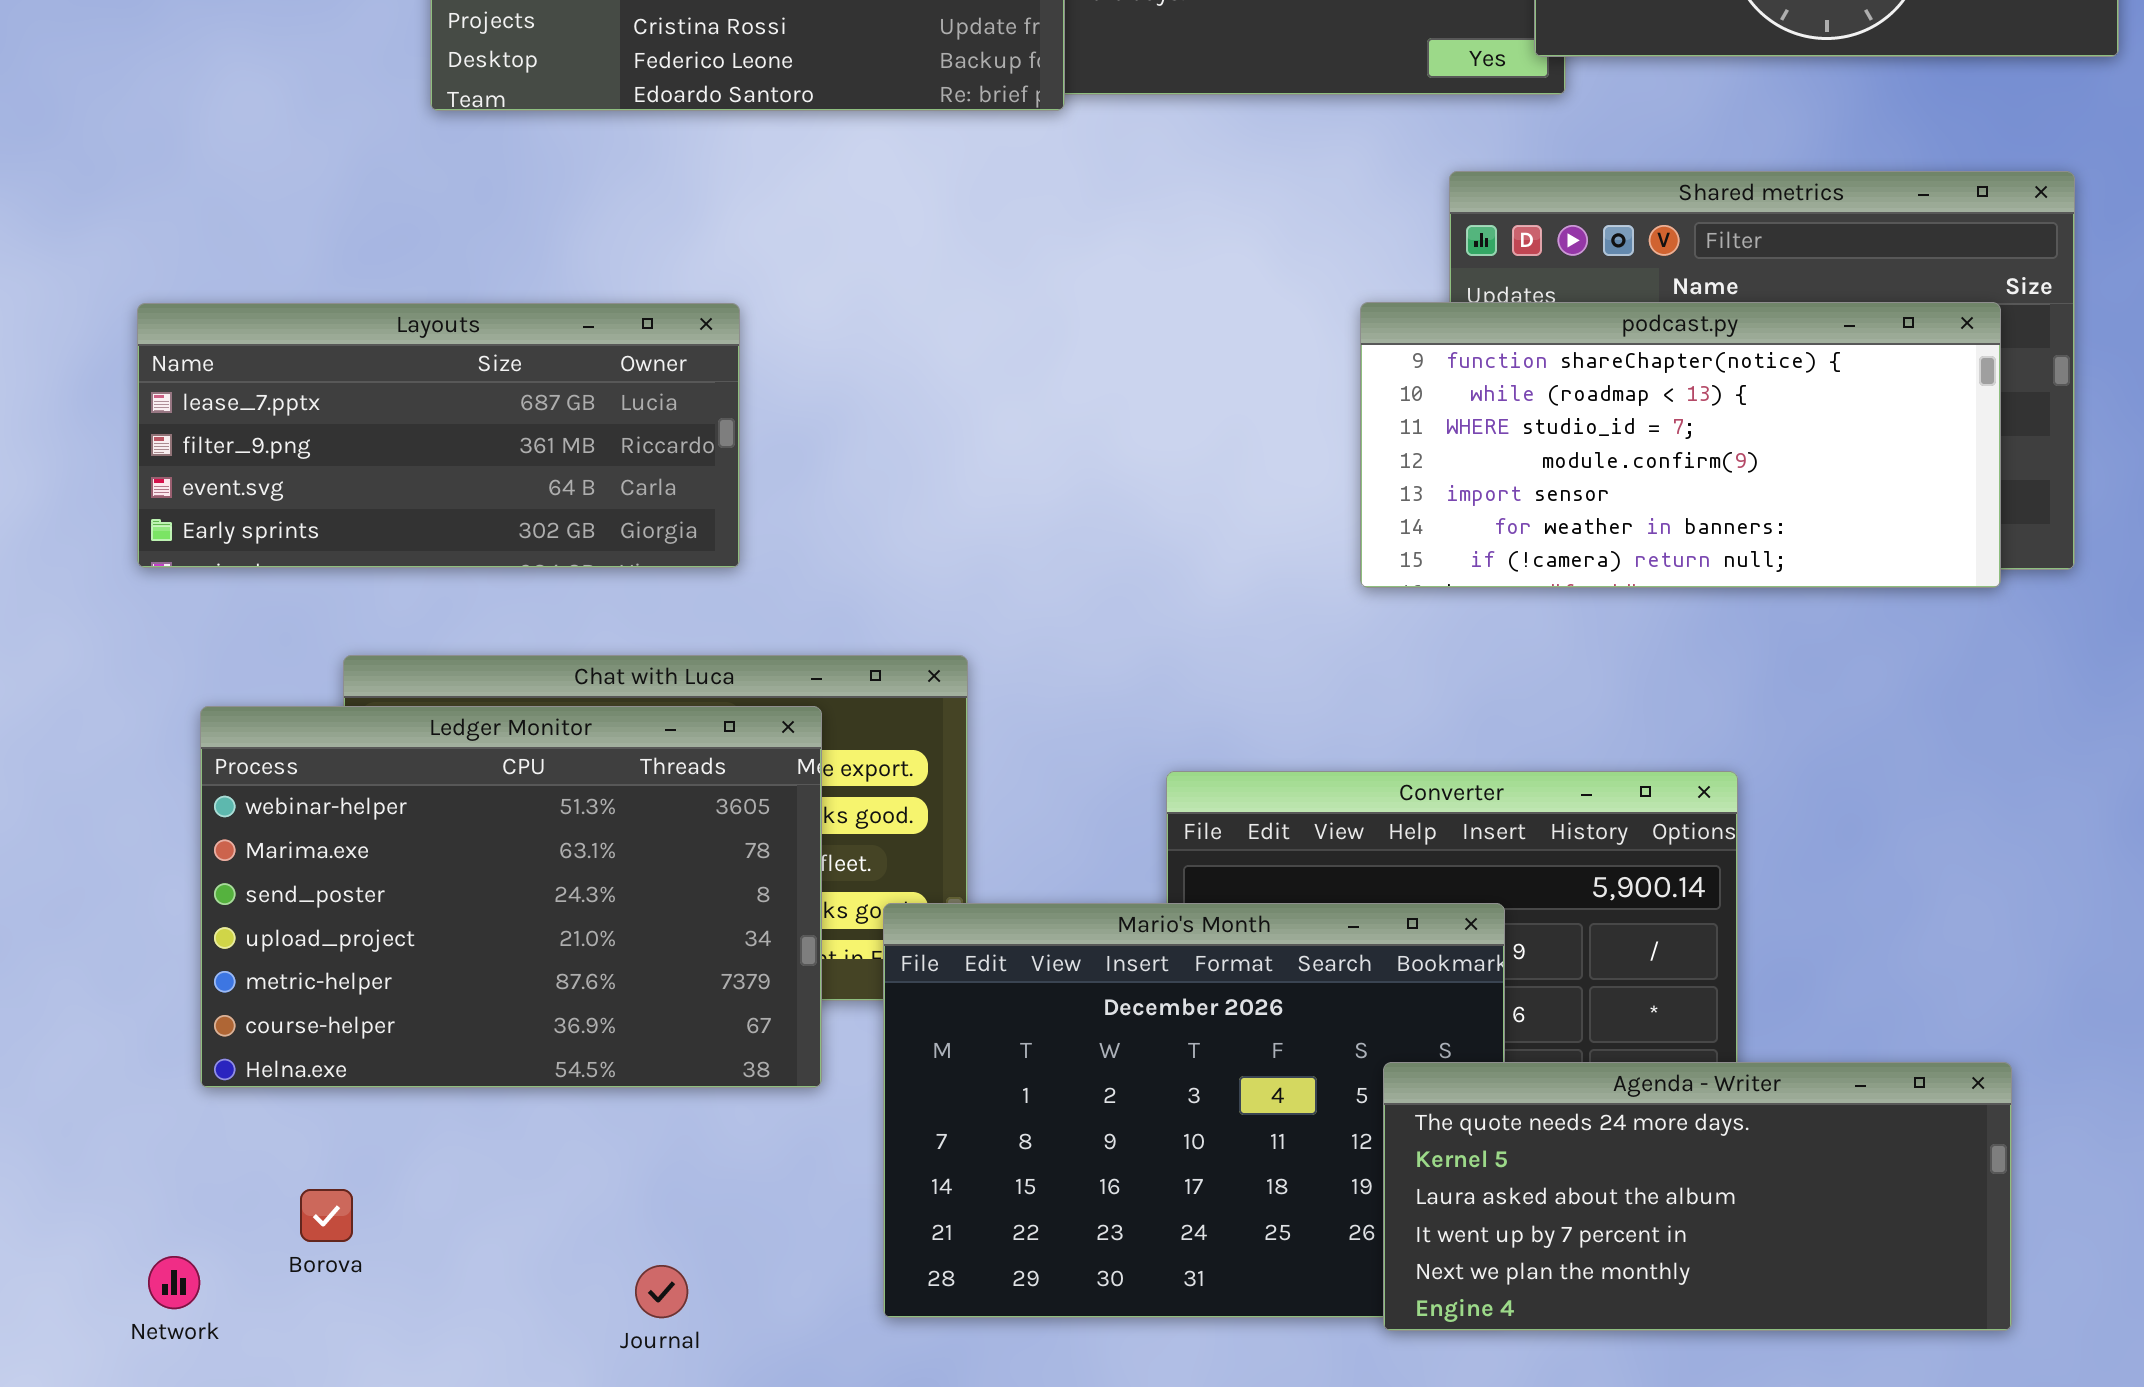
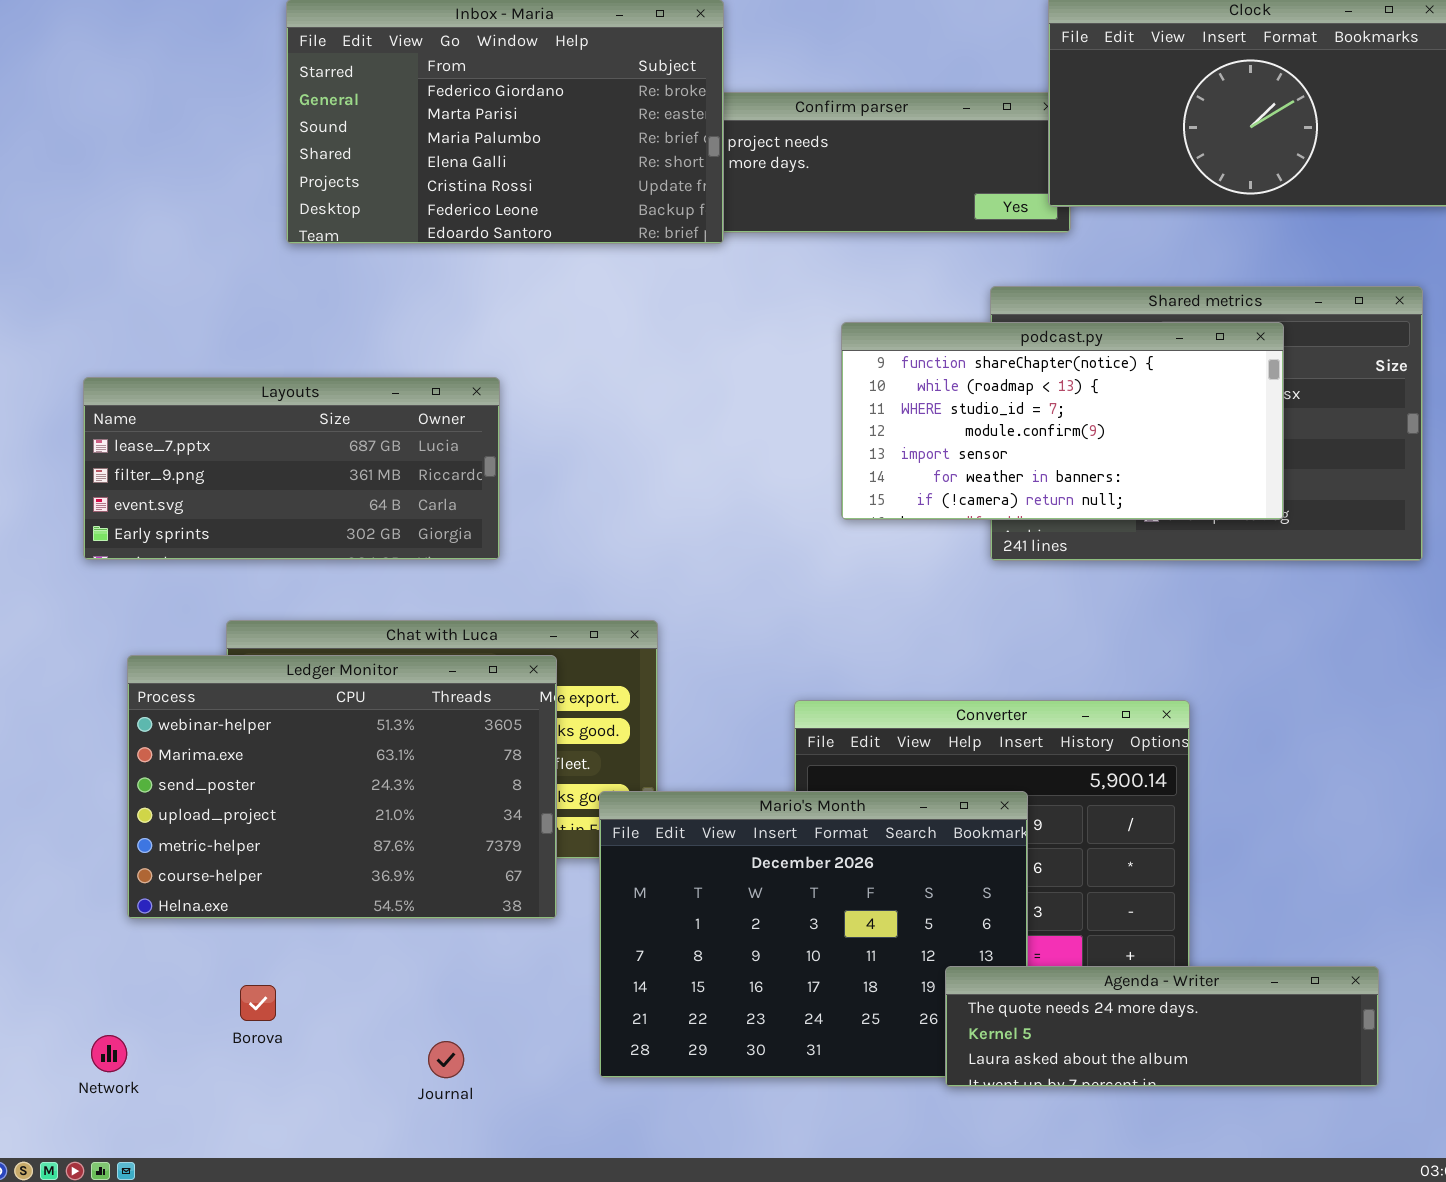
podcast.py: [1360,302,2001,588] -> [841,322,1284,520], moved
Agenda - Writer: [1383,1062,2012,1331] -> [945,966,1379,1087], resized
Borova: [300,1189,353,1242] -> [240,985,276,1021], moved

